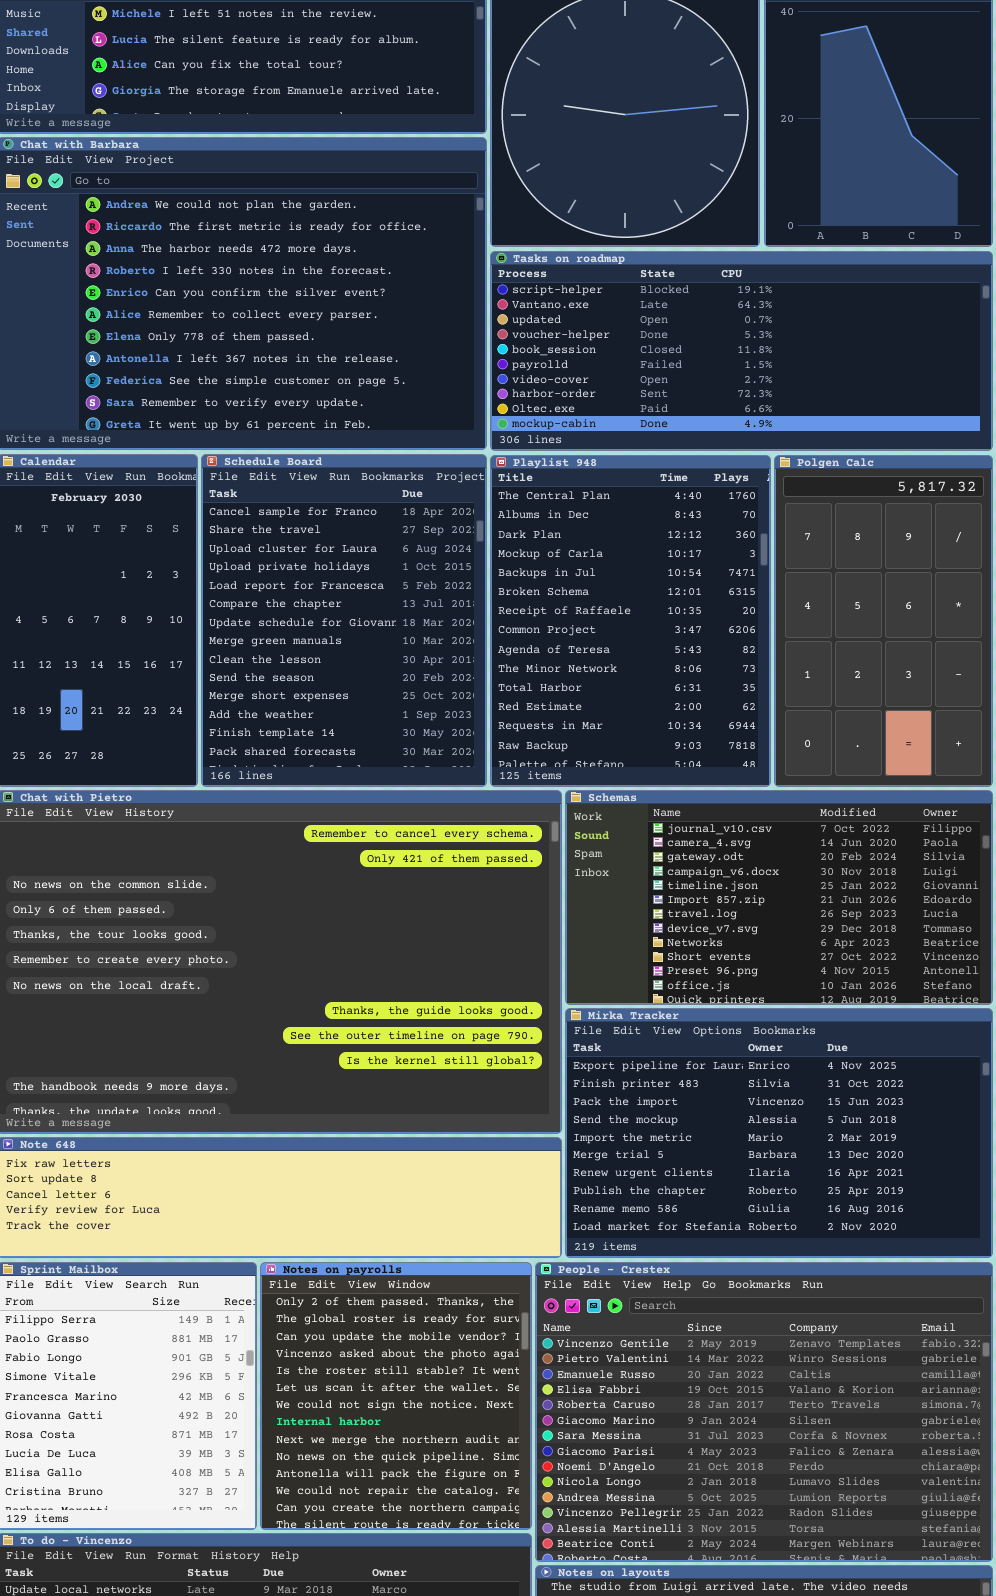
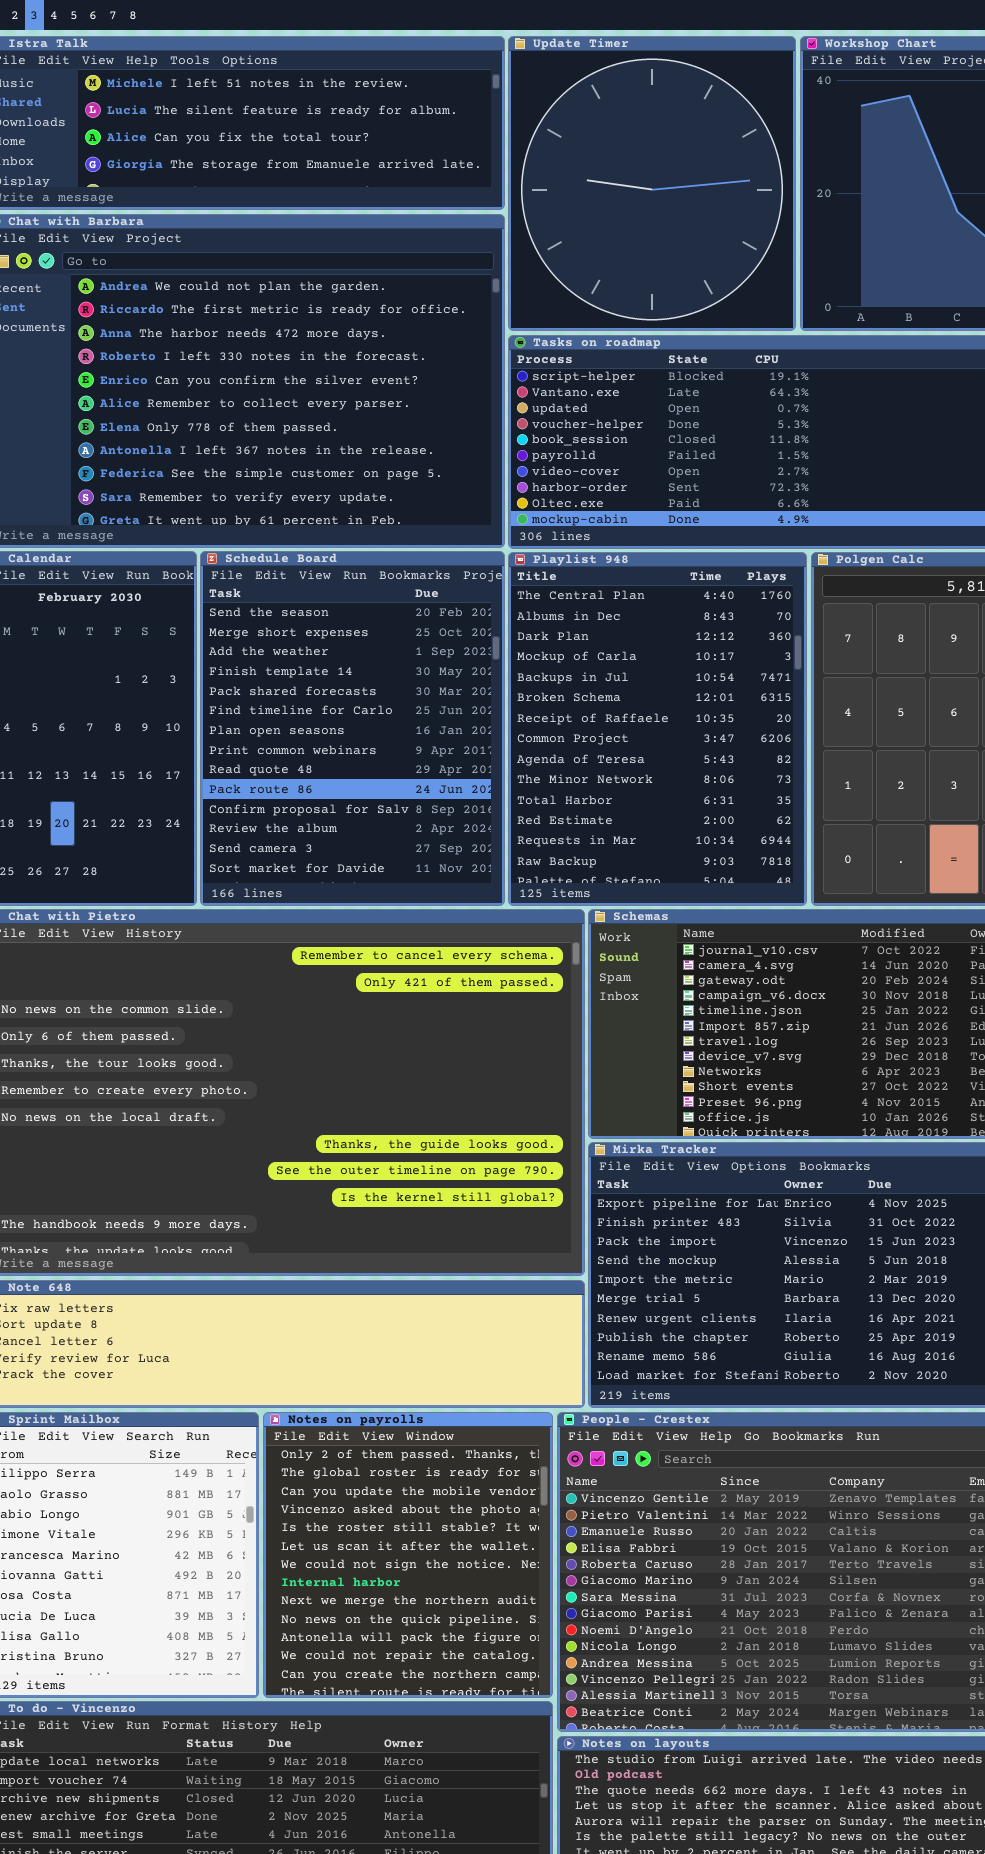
Schedule Board: [201,454,487,787] -> [200,551,505,906], scrolled down 9 rows

